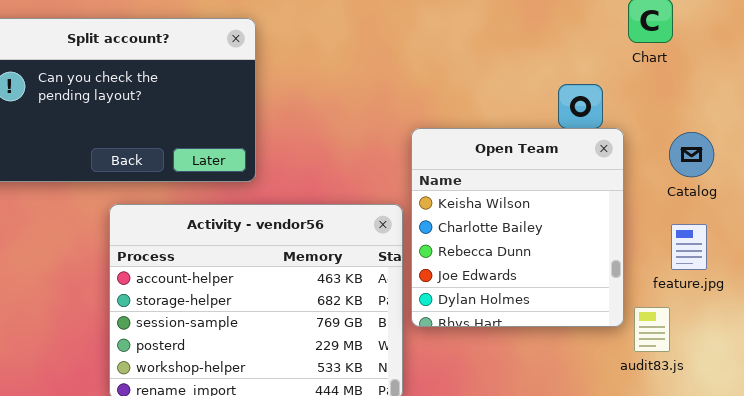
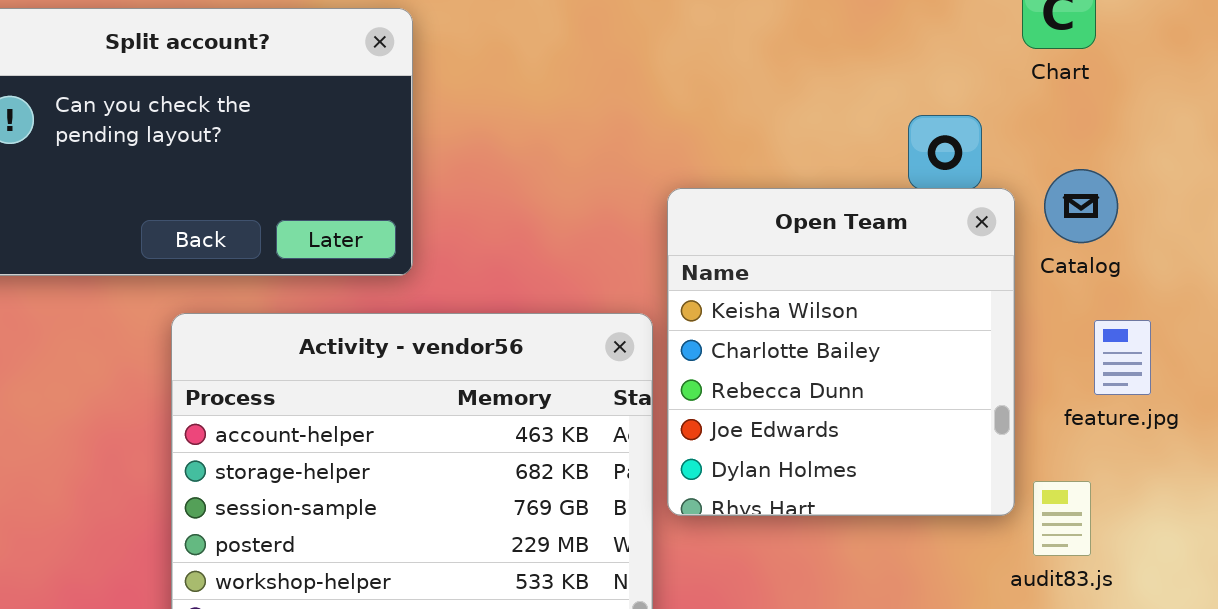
Catalog: [669,132,714,177] -> [1044,169,1118,243], moved
feature.jpg: [671,224,707,270] -> [1094,320,1151,395], moved

